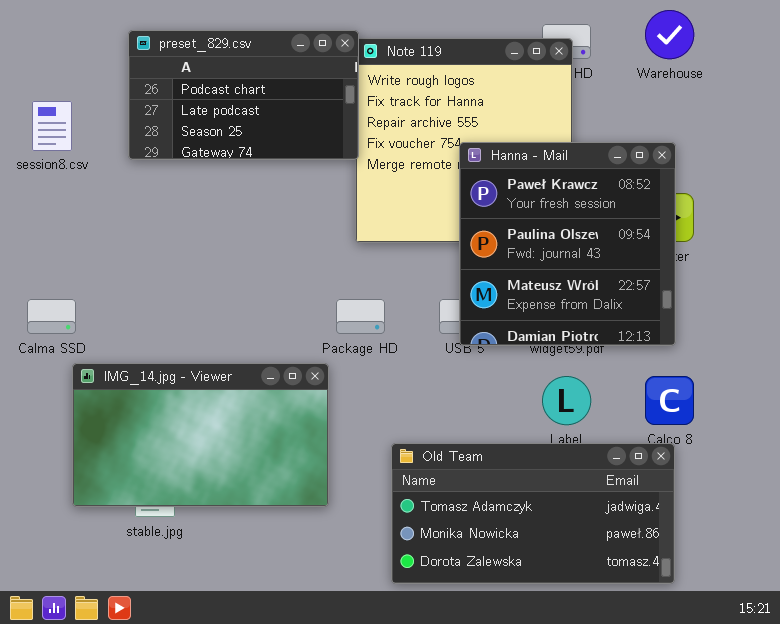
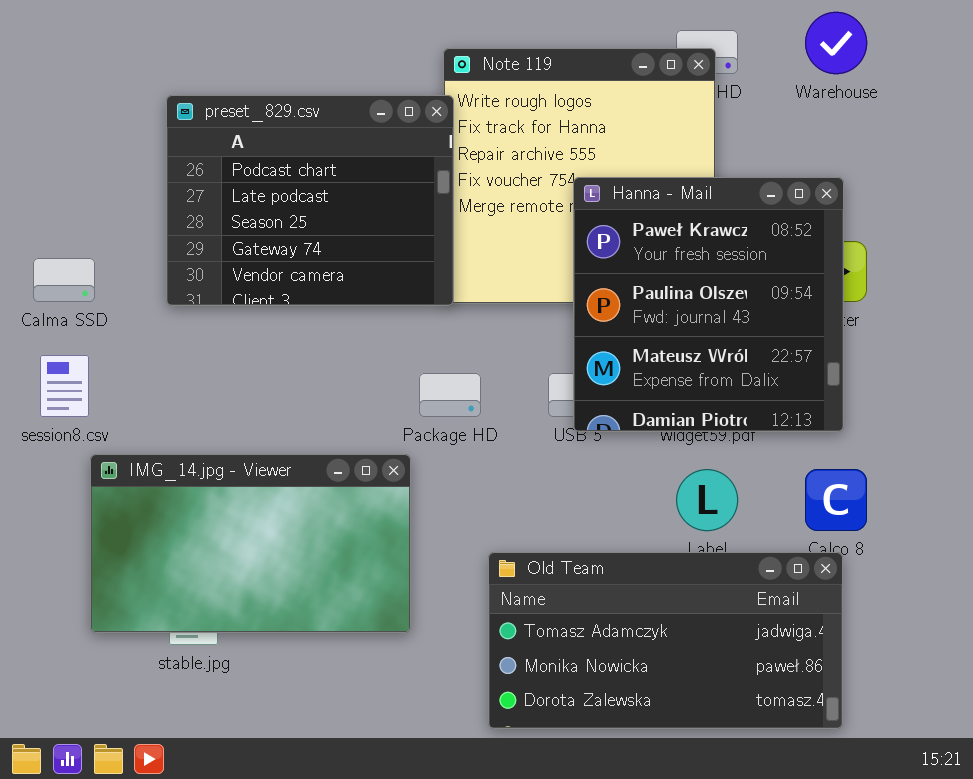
preset_829.csv: [128,30,359,160] -> [166,95,454,306], moved, resized
session8.csv: [32,101,72,151] -> [40,355,89,417], moved
Calma SSD: [27,299,76,334] -> [33,258,95,302], moved

